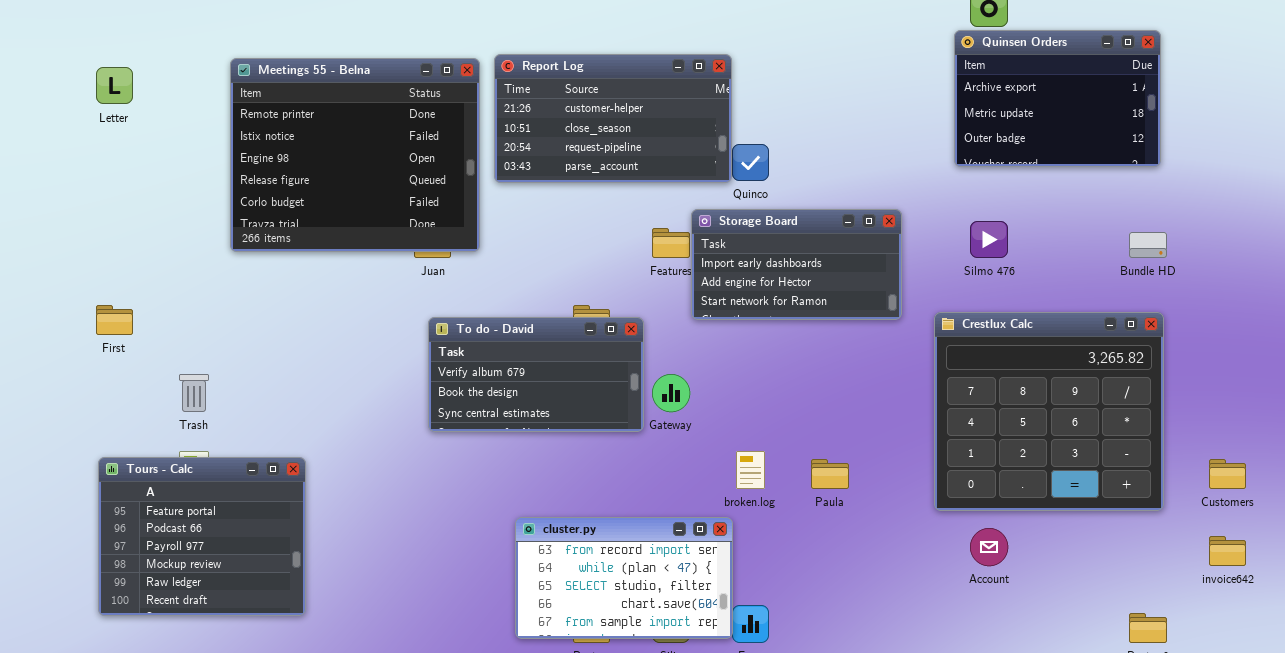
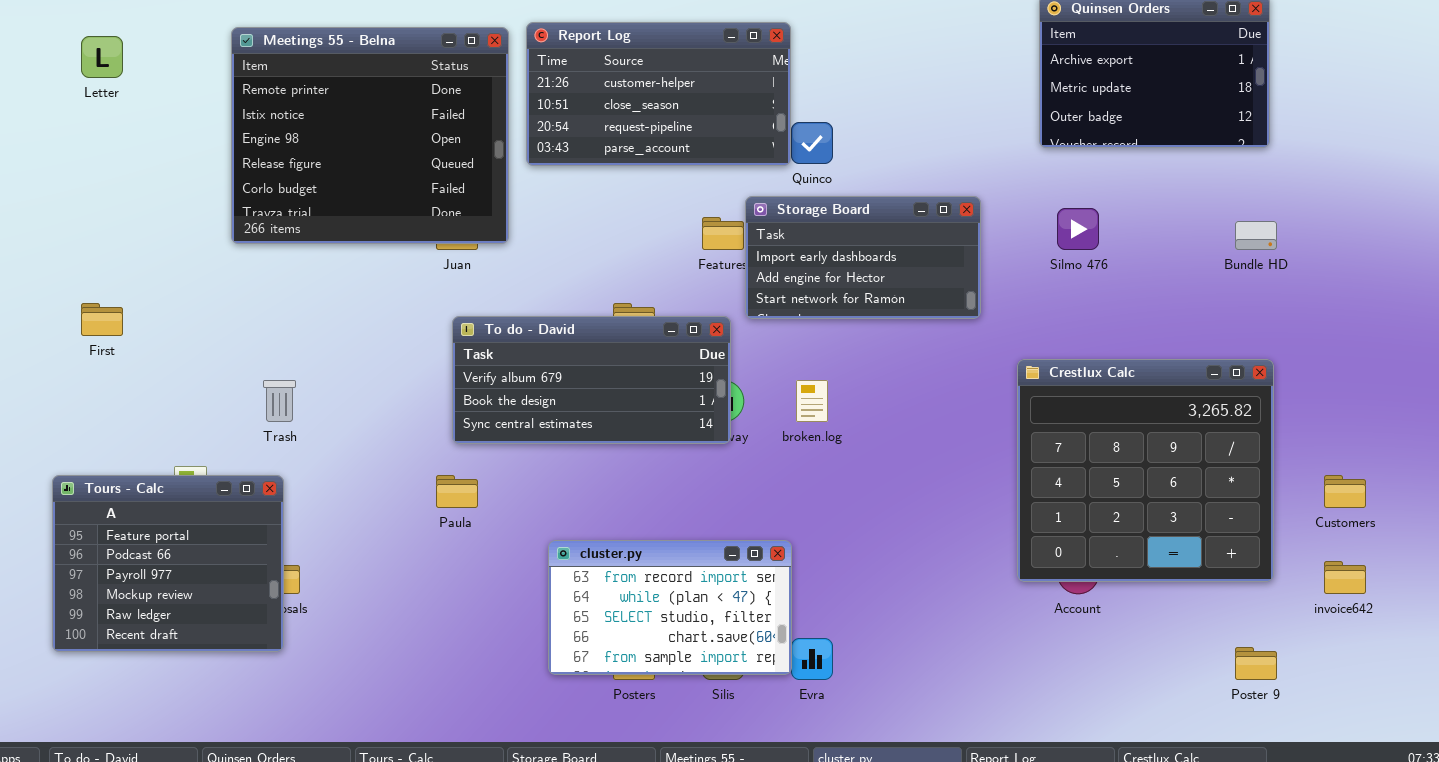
Crestlux Calc: [934,312,1164,511] -> [1017,359,1274,582], moved
To do - David: [428,317,644,432] -> [452,316,731,444], resized
Trash: [179,374,209,412] -> [263,380,296,422], moved
broken.log: [736,451,765,489] -> [796,380,828,422], moved
Tours - Calc: [98,457,306,616] -> [52,475,284,652], moved
Paula: [811,459,849,489] -> [436,475,478,508], moved

